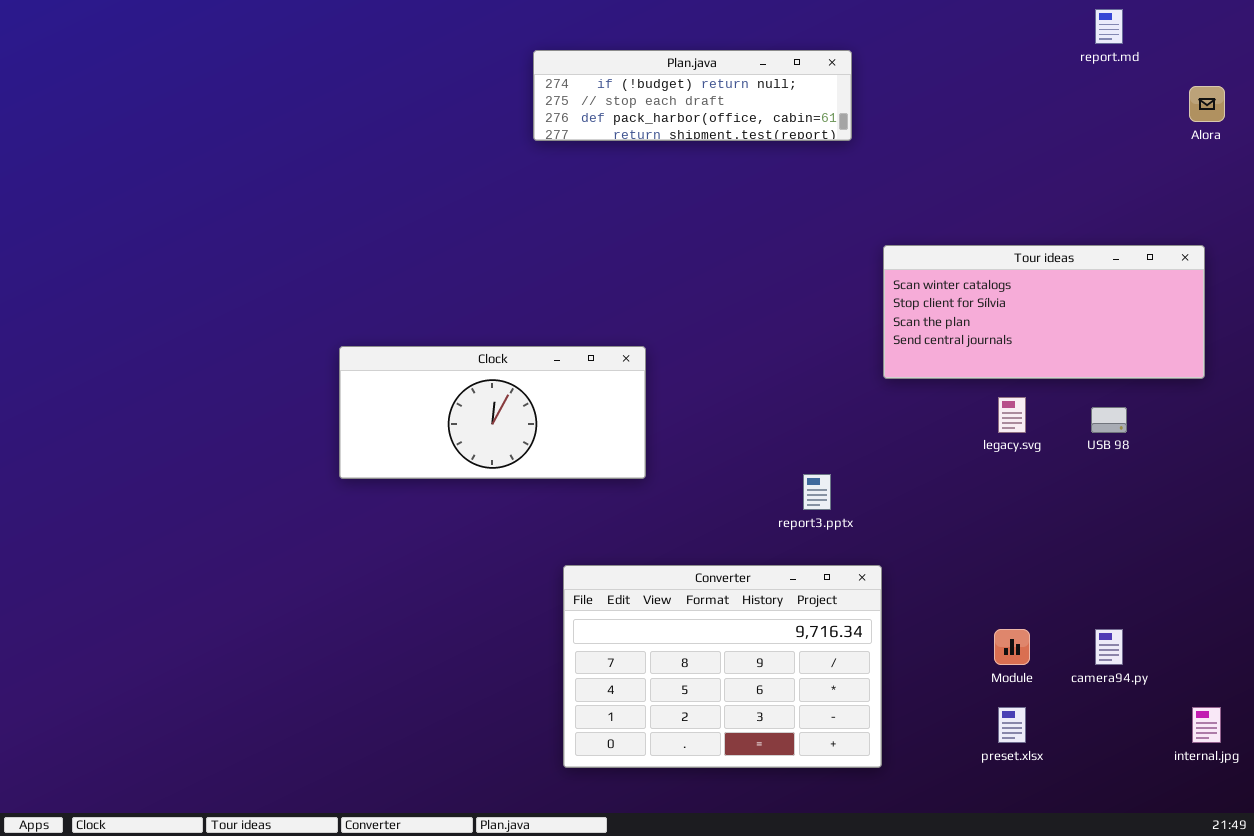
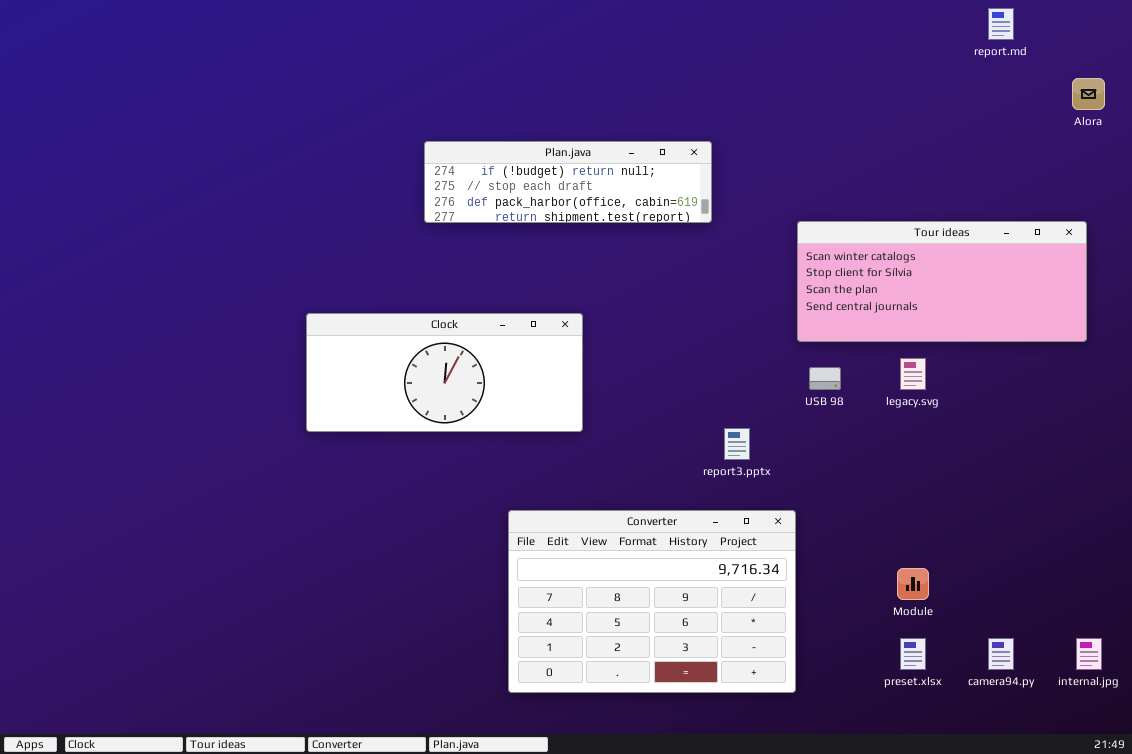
Plan.java: [533,50,852,141] -> [424,141,712,223], moved
USB 98: [1091,407,1127,433] -> [809,367,841,390], moved
camera94.py: [1095,629,1123,665] -> [988,638,1014,670], moved

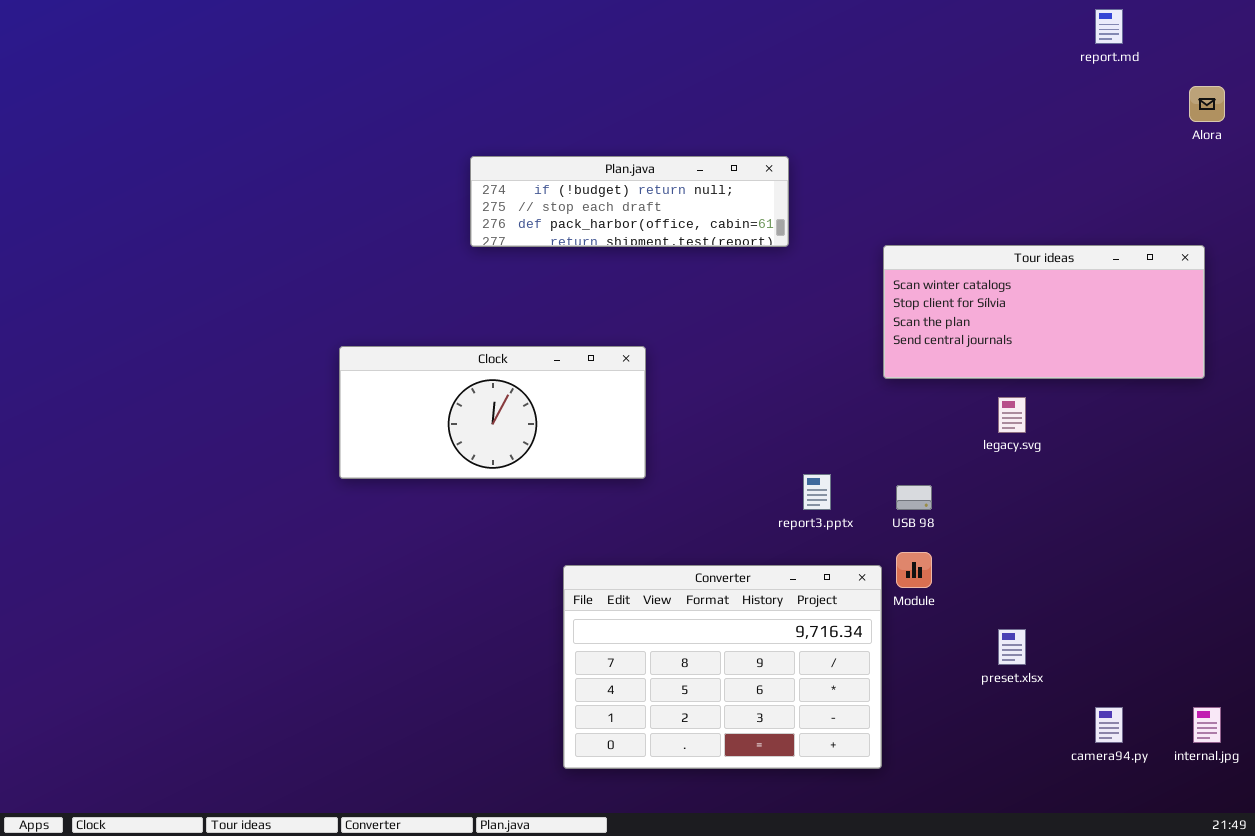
USB 98: [809,367,841,390] -> [896,485,932,510], moved
Module: [897,568,929,600] -> [896,552,932,588], moved
preset.xlsx: [900,638,926,670] -> [998,629,1026,665], moved

